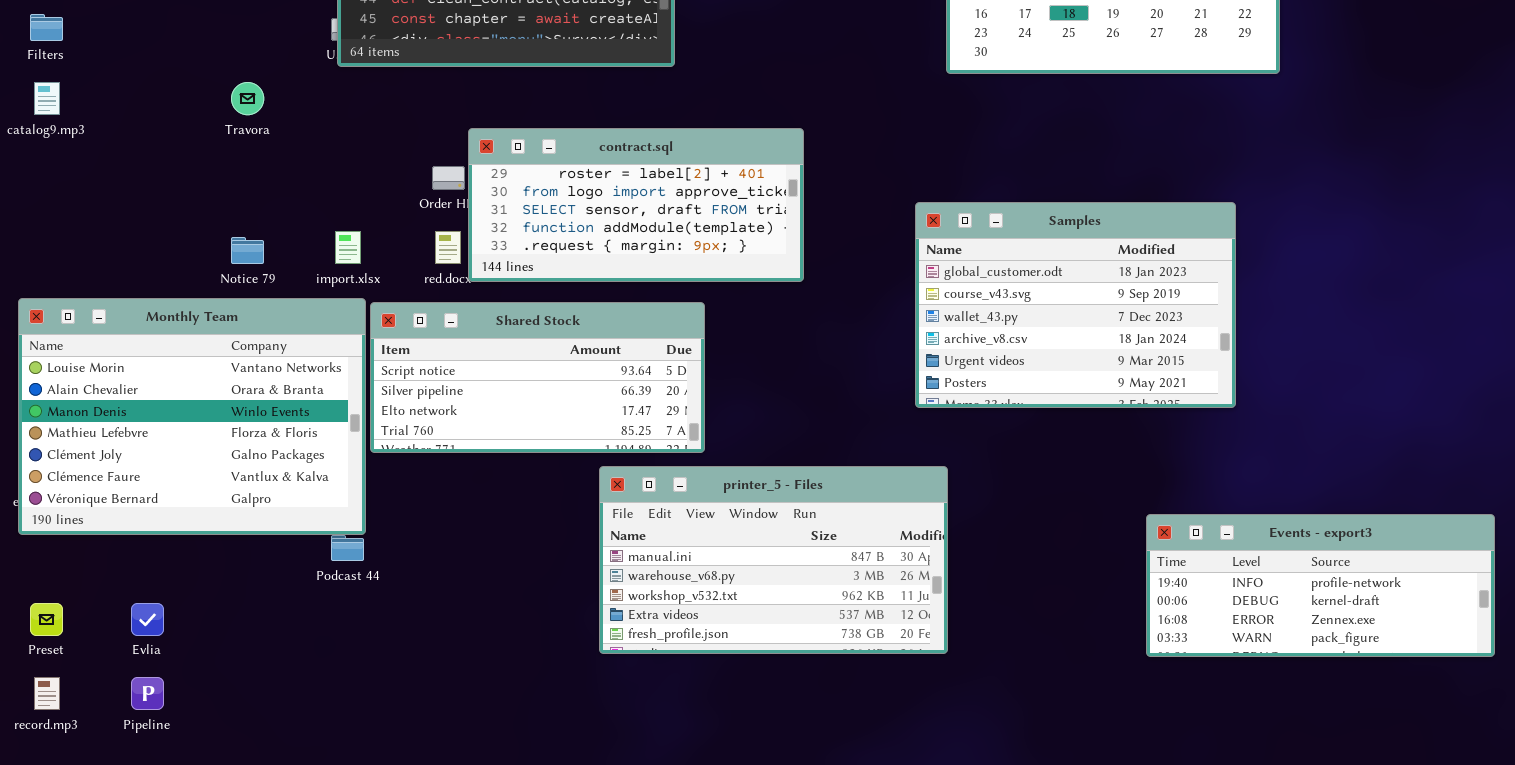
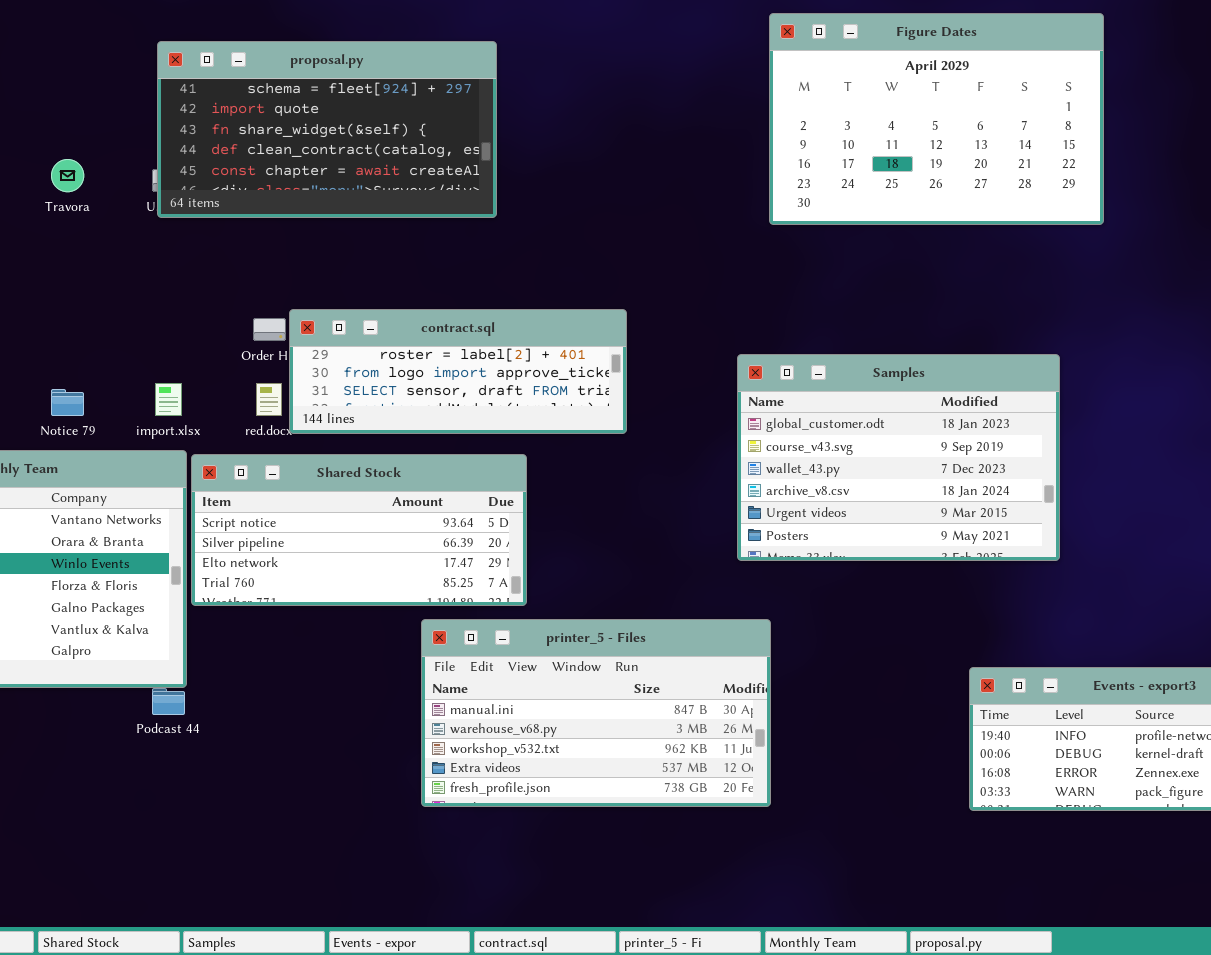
Travora: [231,82,264,115] -> [51,159,84,192], moved
contract.sql: [468,128,804,282] -> [289,309,627,434], resized

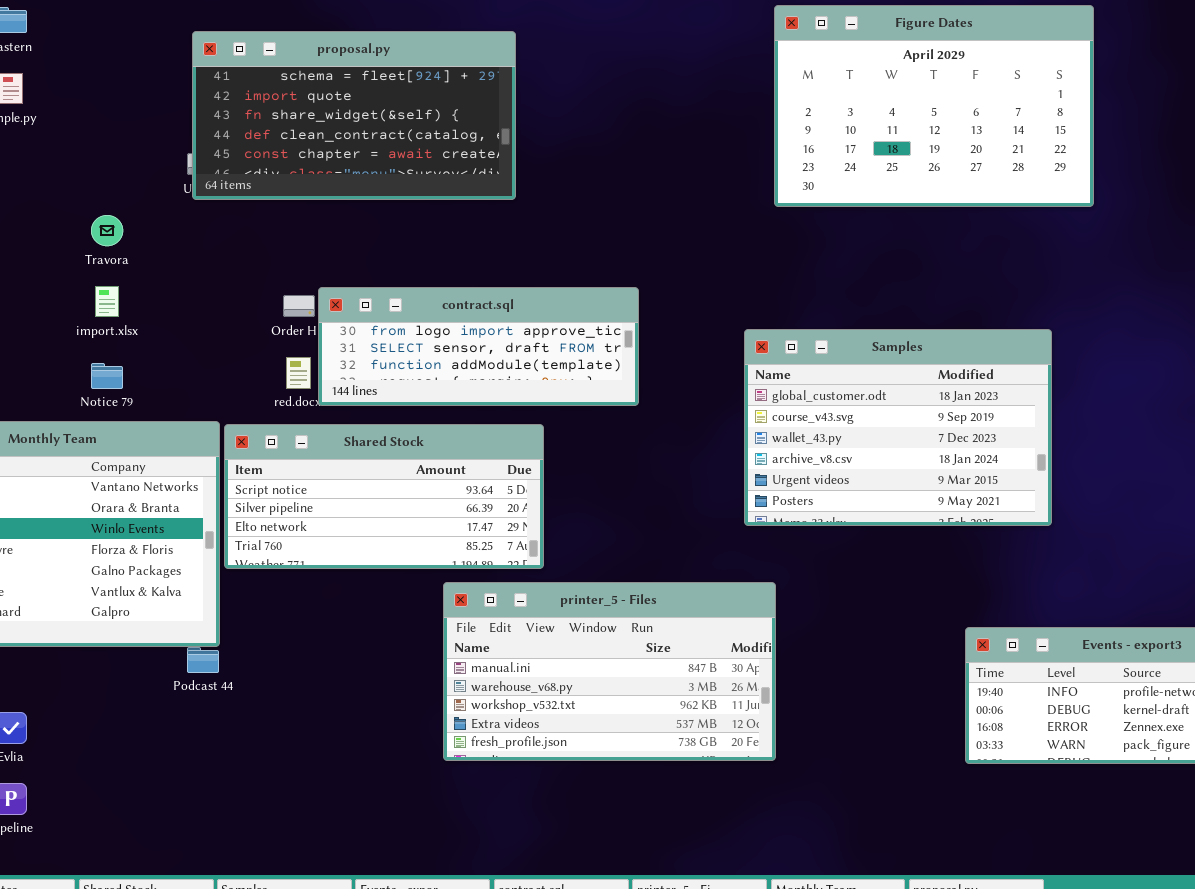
Travora: [51,159,84,192] -> [91,215,123,246], moved
contract.sql: [289,309,627,434] -> [318,287,639,406], scrolled down 1 row
import.xlsx: [155,383,182,416] -> [95,286,119,317], moved

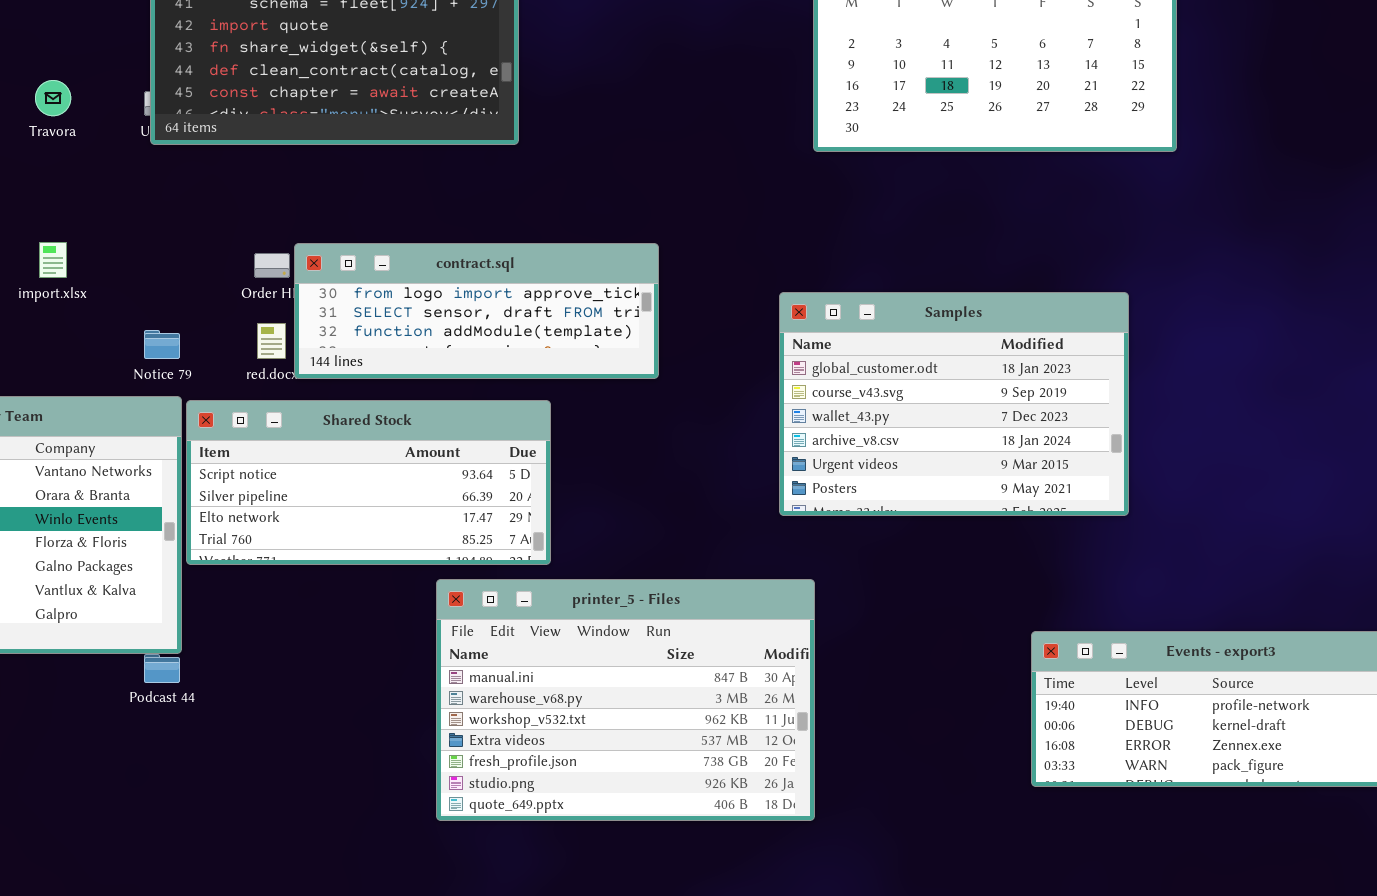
Travora: [91,215,123,246] -> [35,80,71,116], moved
Notice 79: [91,363,123,389] -> [144,330,180,359], moved
printer_5 - Files: [443,582,776,761] -> [436,579,815,821], resized

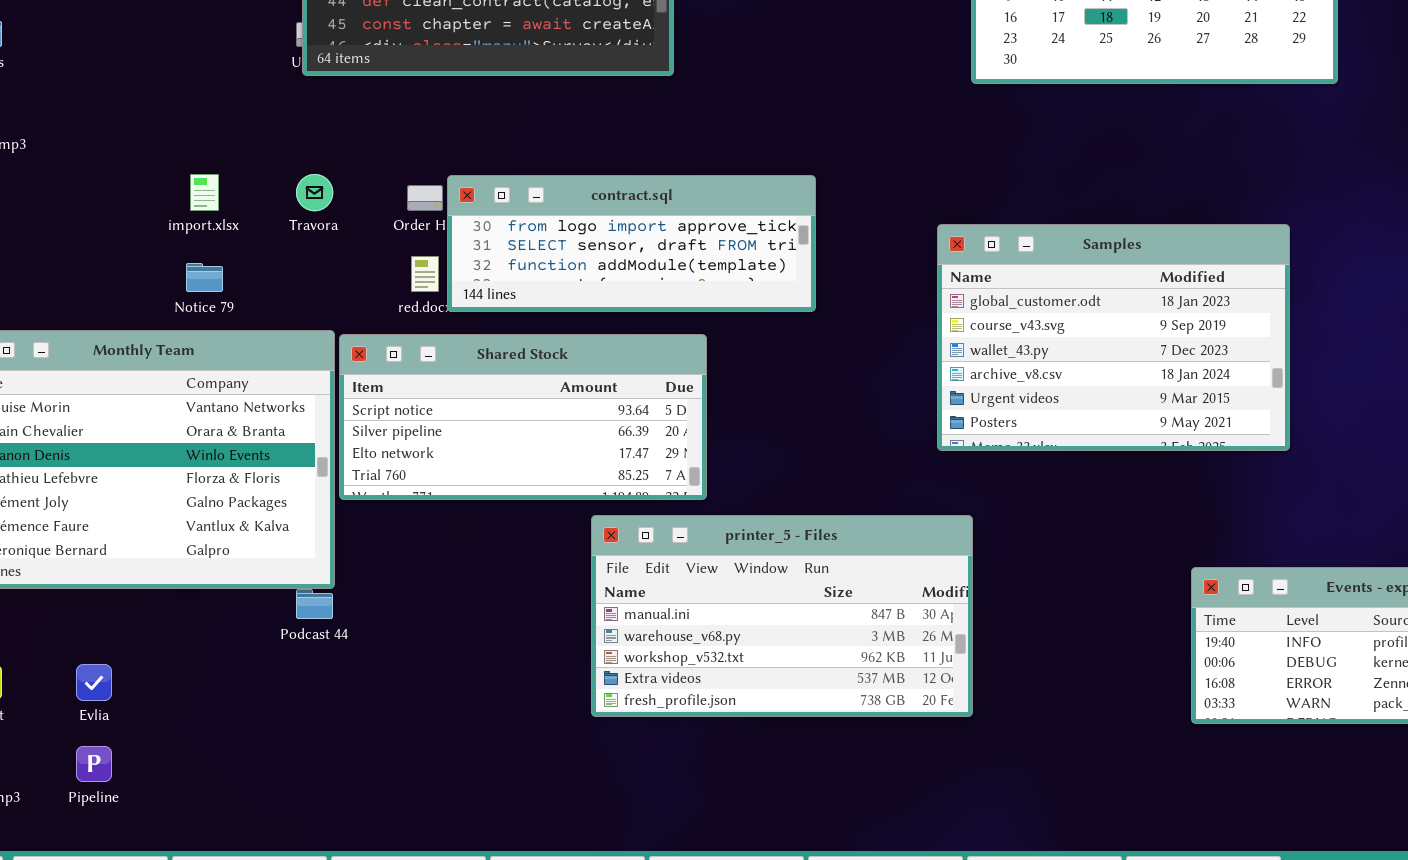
Travora: [35,80,71,116] -> [296,174,333,211], moved
Notice 79: [144,330,180,359] -> [186,263,223,292], moved
printer_5 - Files: [436,579,815,821] -> [591,515,973,717], resized

